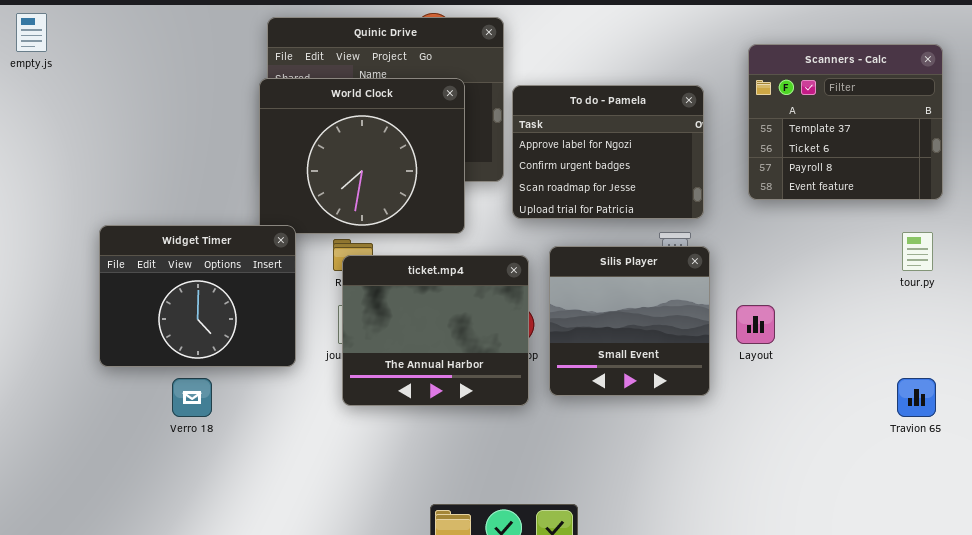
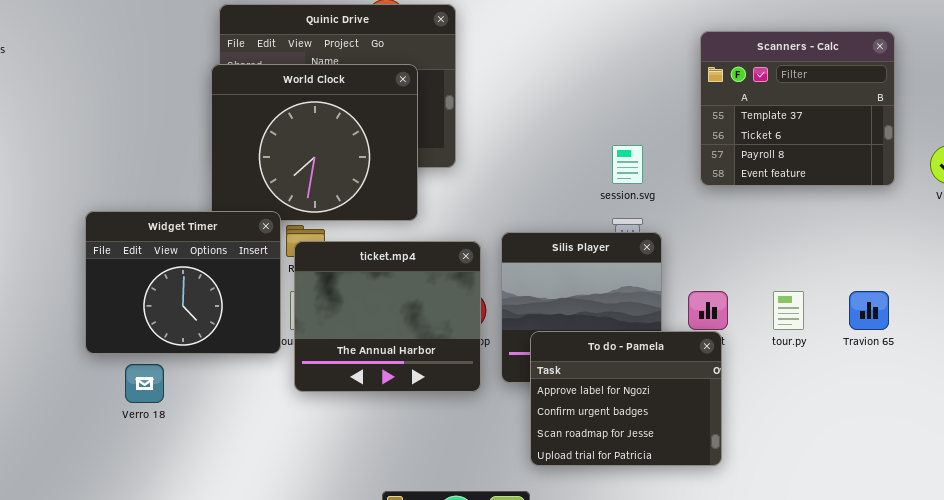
To do - Pamela: [512,85,704,219] -> [530,331,722,466], moved
Widget Timer: [99,225,296,367] -> [85,211,281,354], moved
tour.py: [902,232,933,271] -> [773,291,804,330], moved
Travion 65: [897,378,936,417] -> [849,291,889,330], moved

